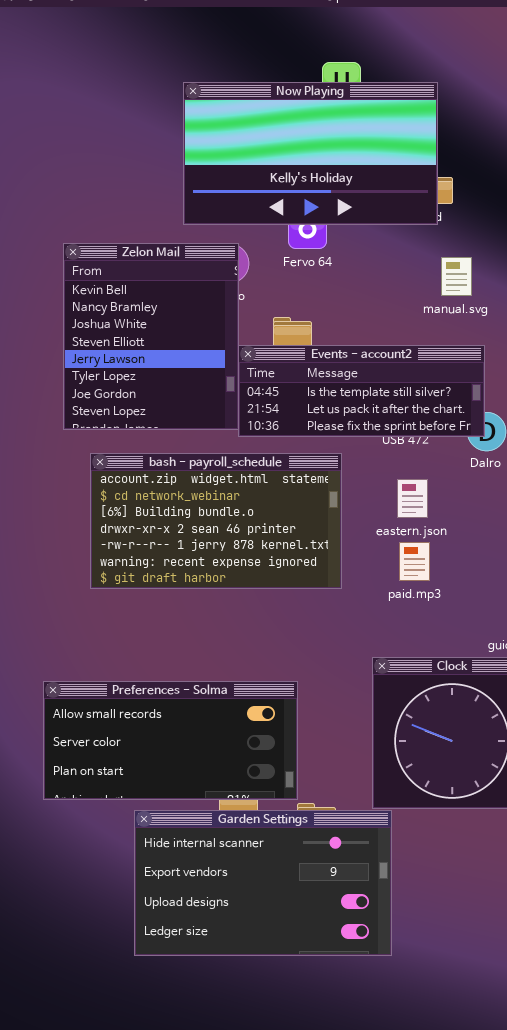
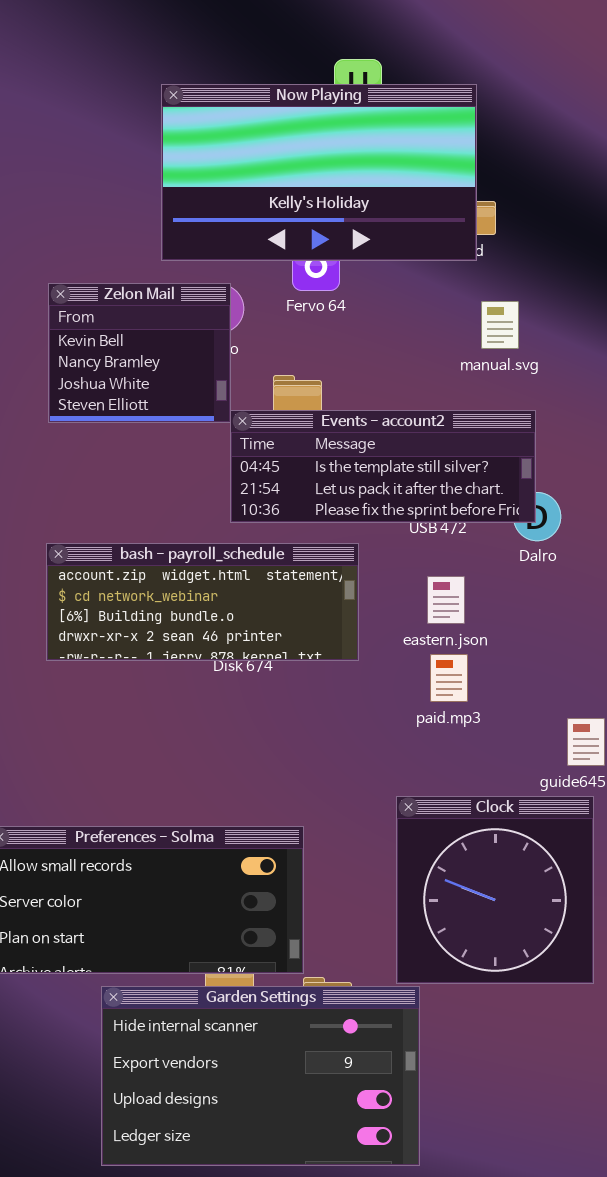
Zelon Mail: [63,243,239,430] -> [48,283,231,423], resized
bash - payroll_schedule: [90,453,342,589] -> [46,543,359,661], resized

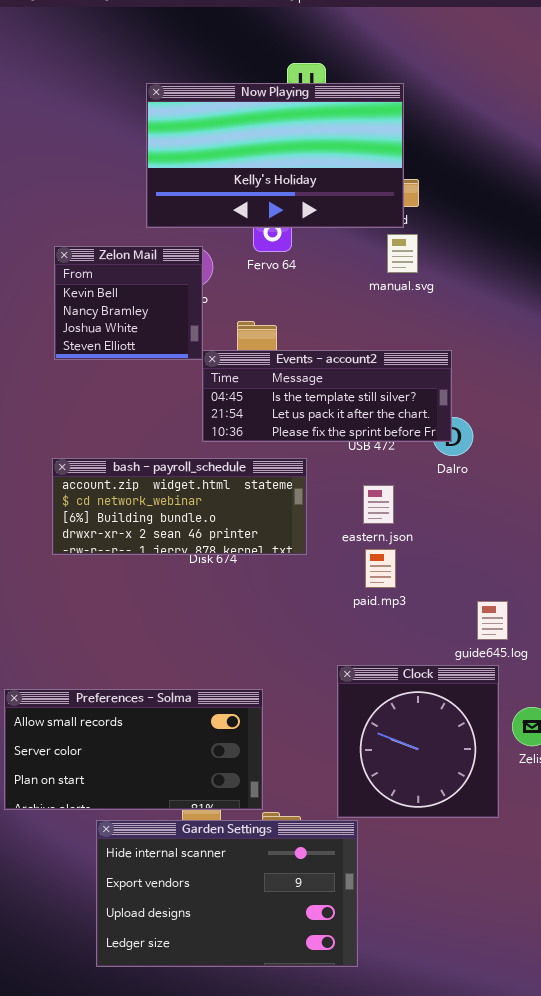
manual.svg: [481,301,519,349] -> [387,234,418,273], moved

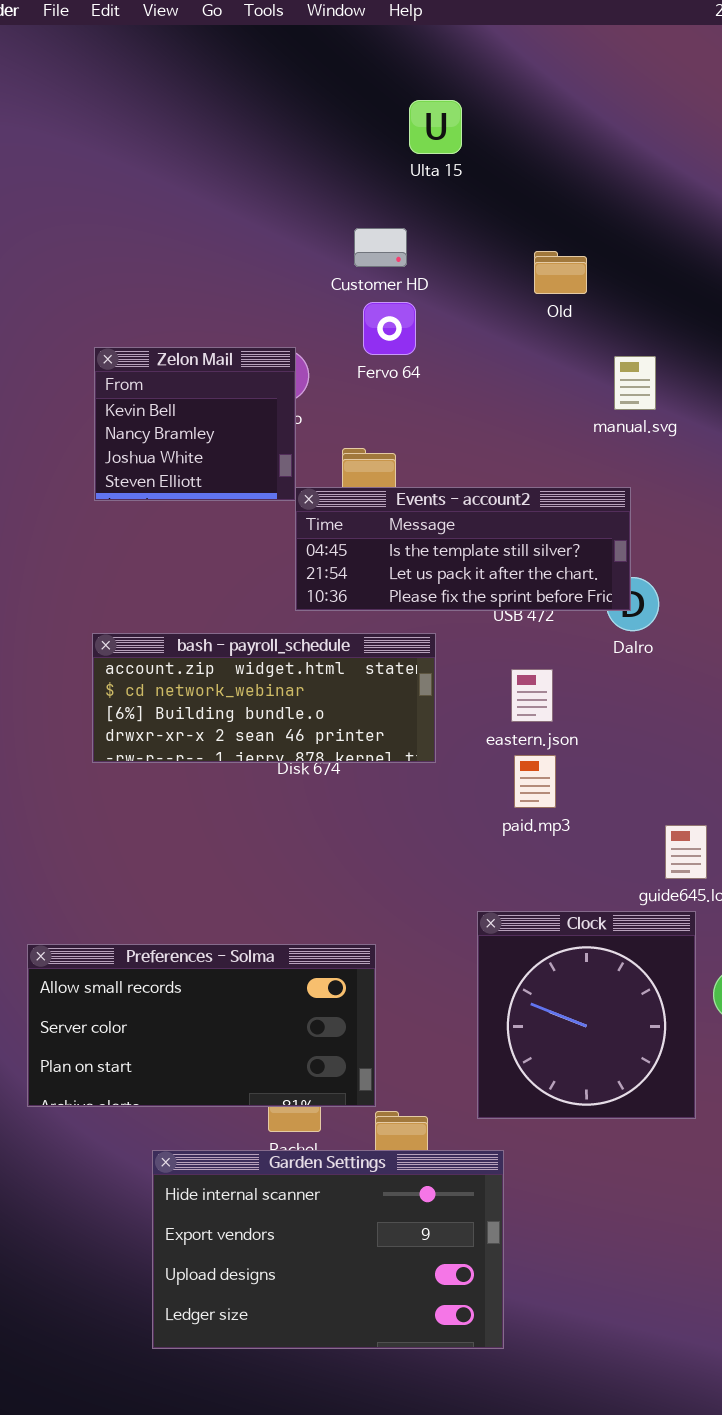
Now Playing: [146,83,404,228] -> none, closed
manual.svg: [387,234,418,273] -> [614,356,656,410], moved
Garden Settings: [96,820,358,967] -> [152,1150,504,1349], moved

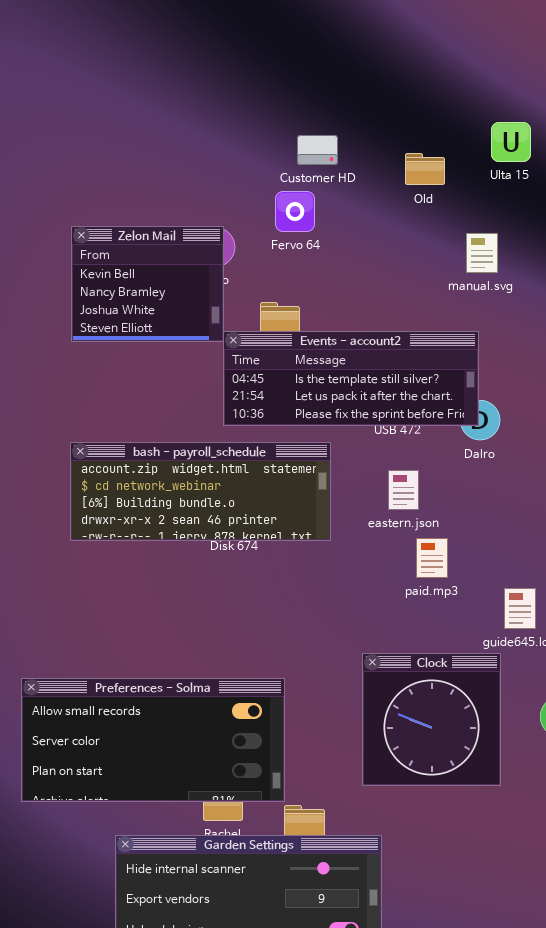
Ulta 15: [409,100,462,154] -> [491,122,531,162], moved
Customer HD: [354,228,407,267] -> [297,135,338,165], moved
paid.mp3: [514,755,556,808] -> [416,538,448,578], moved
Clock: [477,911,696,1119] -> [362,653,501,786], resized

